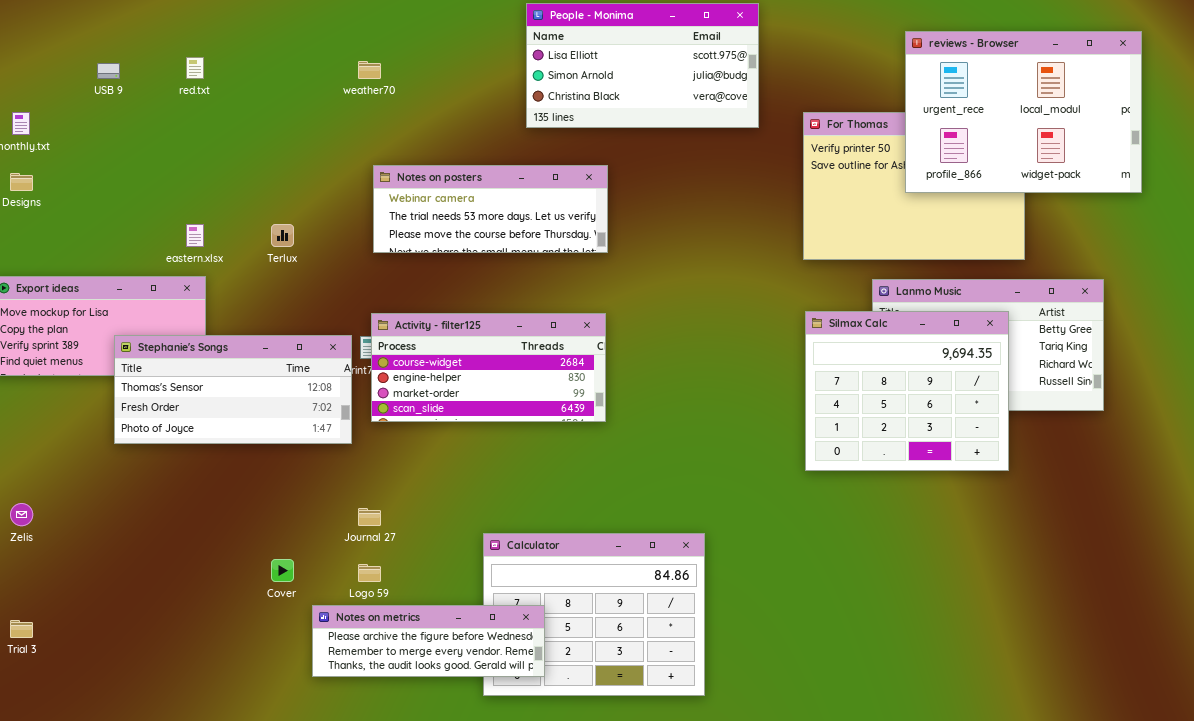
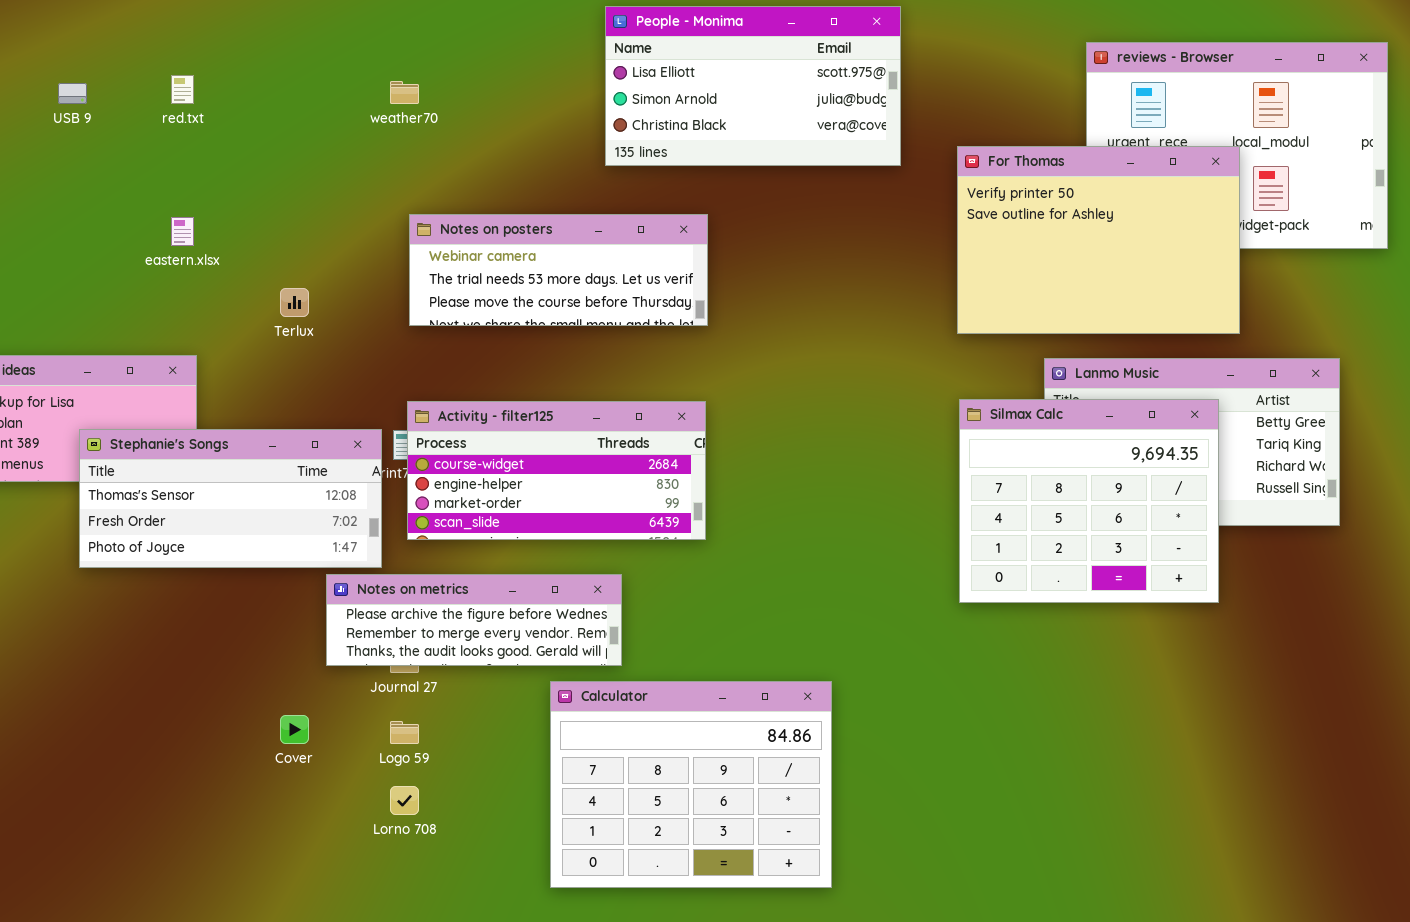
For Thomas: [803,112,1025,260] -> [957,146,1240,334], raised
eastern.xlsx: [186,224,204,247] -> [171,217,194,246], moved
Notes on metrics: [312,605,545,677] -> [326,574,622,666], moved

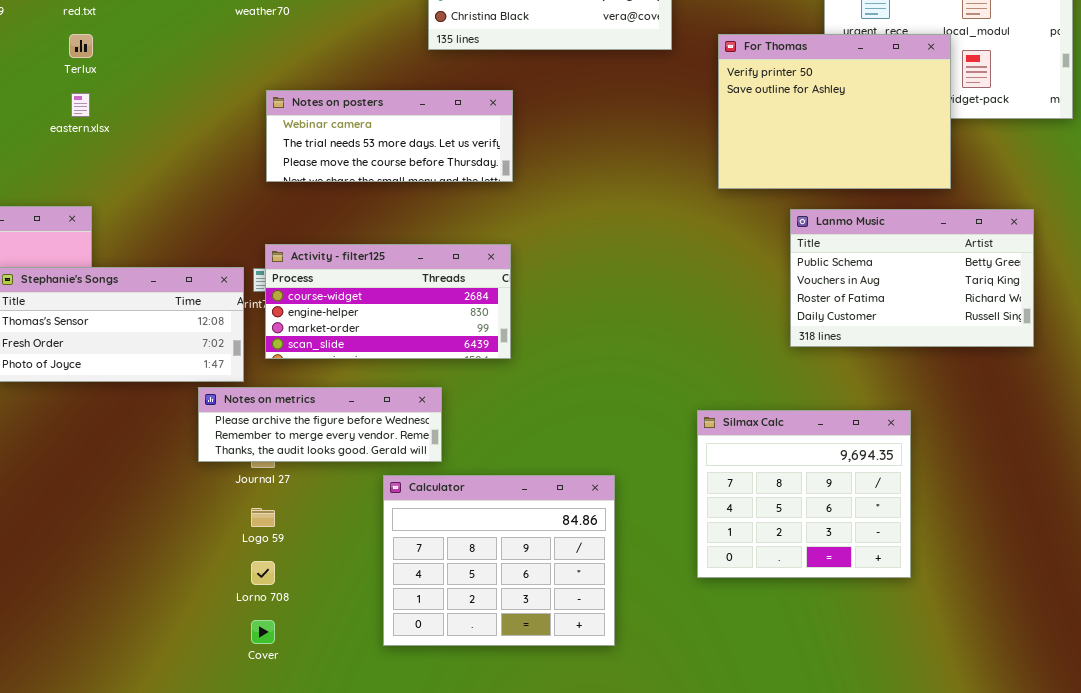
Terlux: [280,288,309,317] -> [69,34,93,58], moved
Silmax Calc: [959,399,1219,603] -> [697,410,911,578], moved
Cover: [280,715,309,744] -> [251,620,275,644], moved

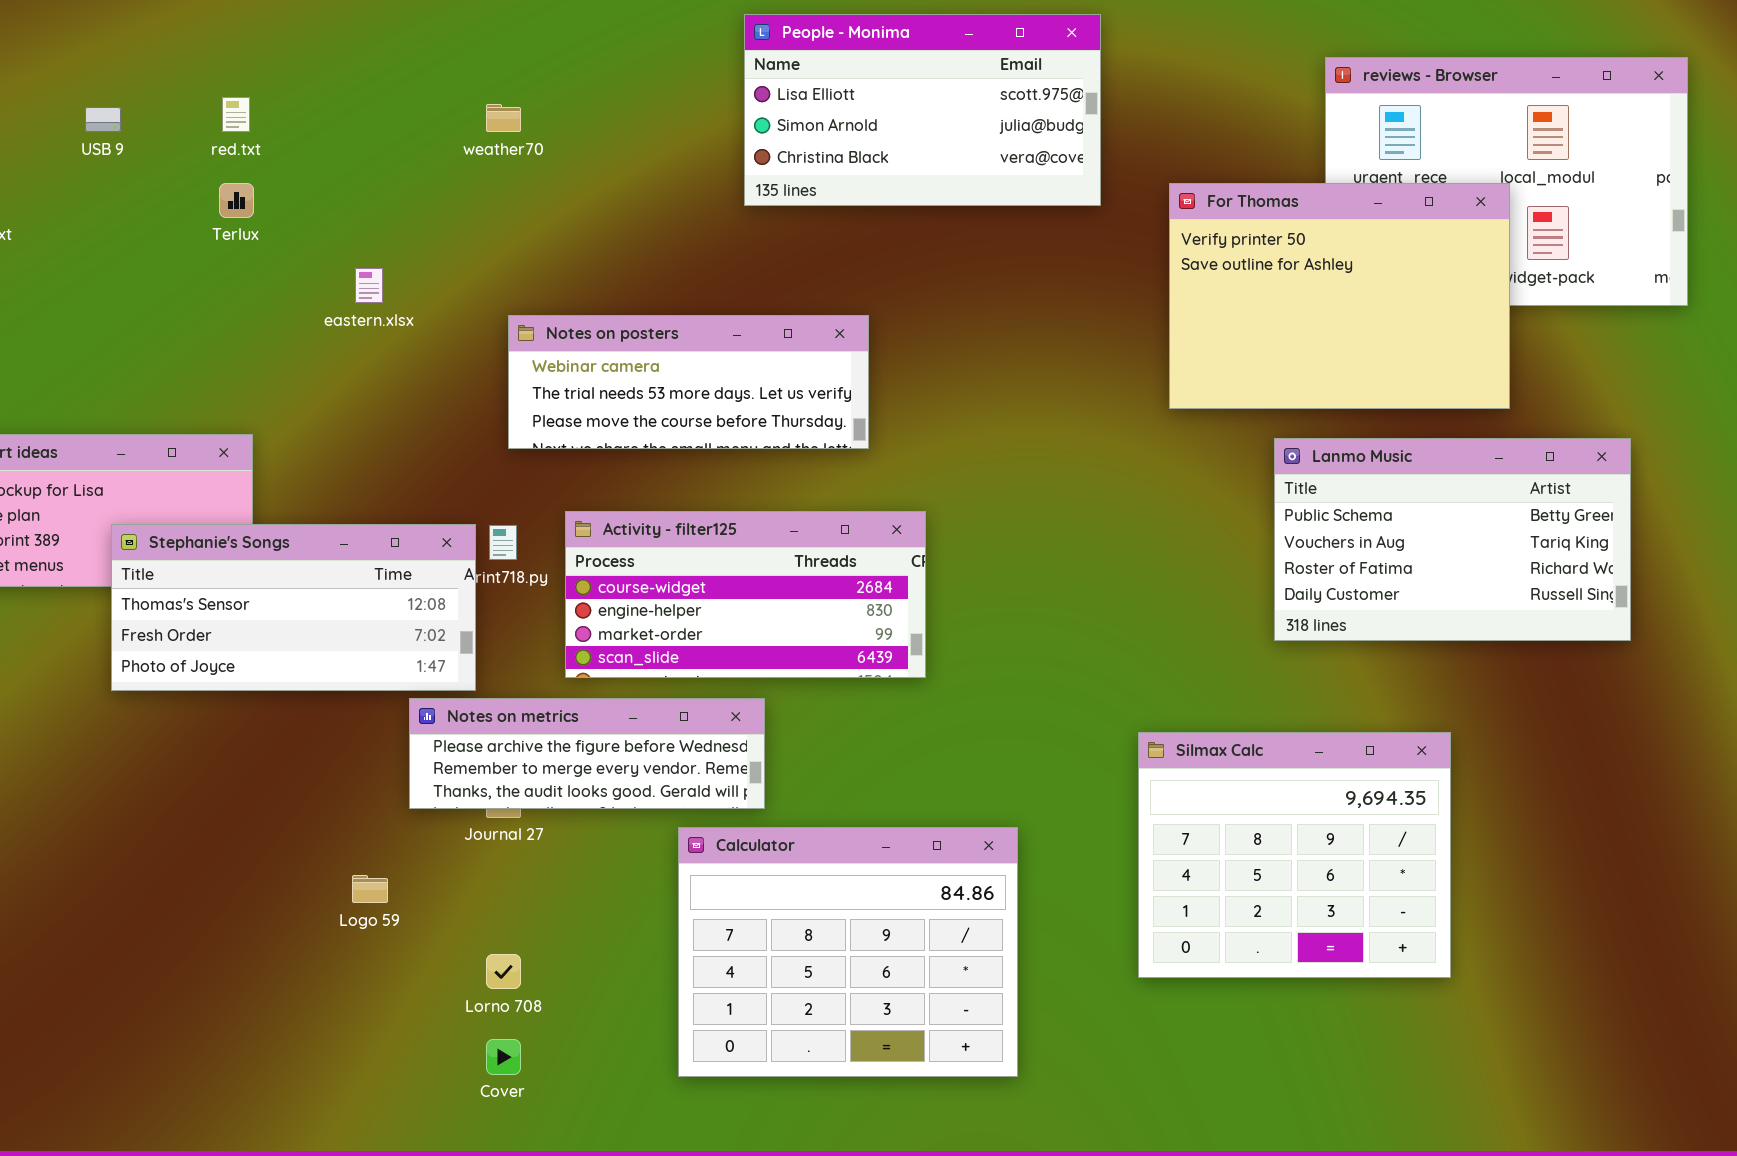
Notes on posters: [266,90,513,182] -> [508,315,869,449], moved
eastern.xlsx: [71,93,90,117] -> [355,268,383,303], moved
Activity - filter125: [265,244,511,359] -> [565,511,926,678], moved
Logo 59: [251,508,275,527] -> [352,875,388,903], moved

